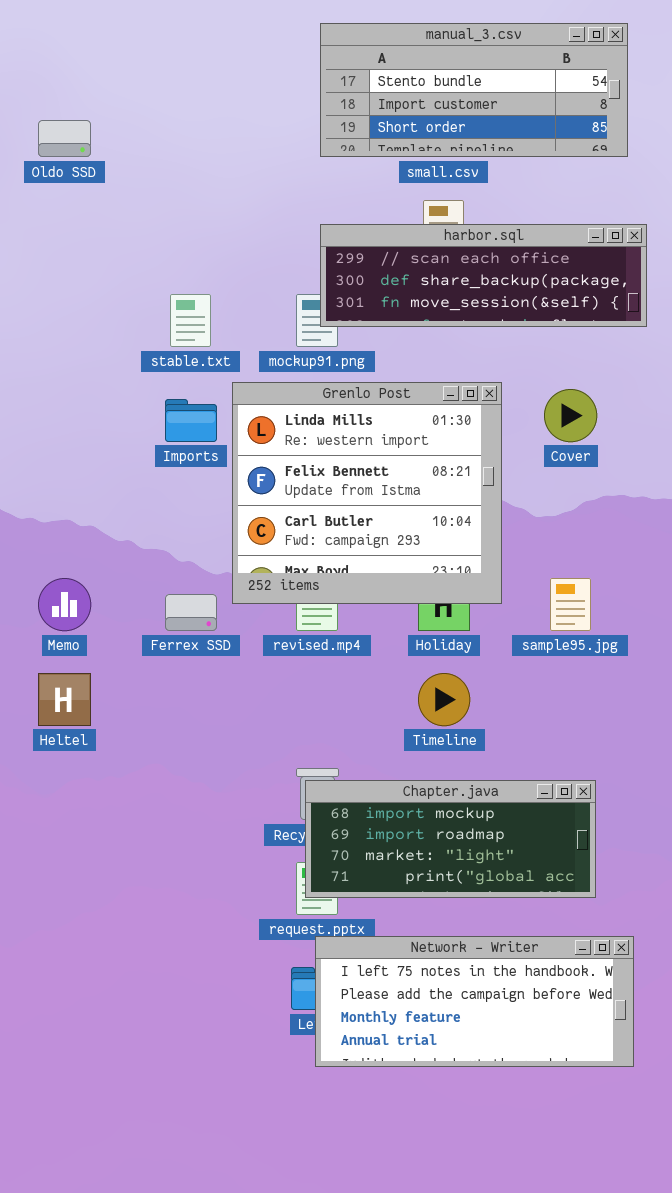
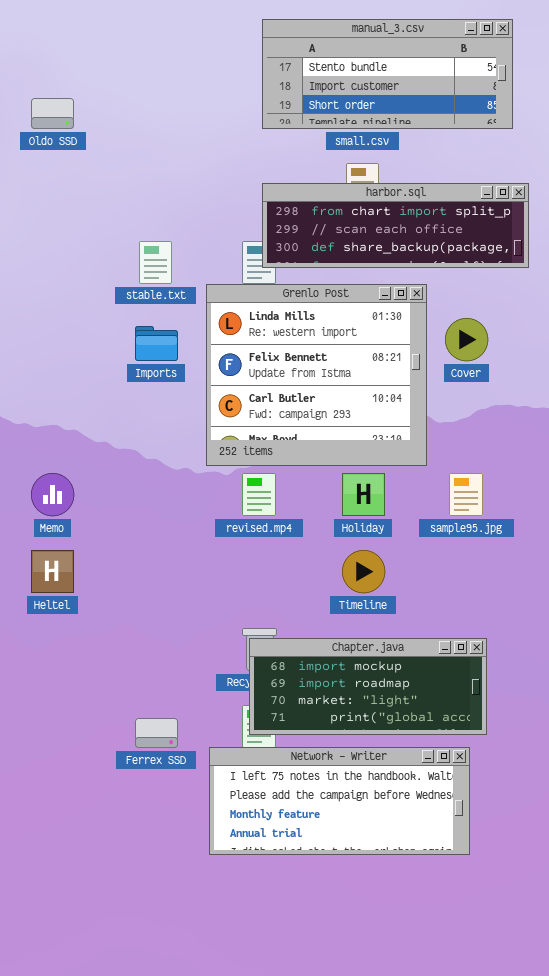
harbor.sql: [320,224,647,327] -> [262,183,529,268], scrolled up 1 row
Grenlo Post: [232,382,502,604] -> [206,284,427,466], moved
Ferrex SSD: [165,594,217,631] -> [135,718,178,748], moved
Network - Writer: [315,936,634,1067] -> [209,747,470,855], moved

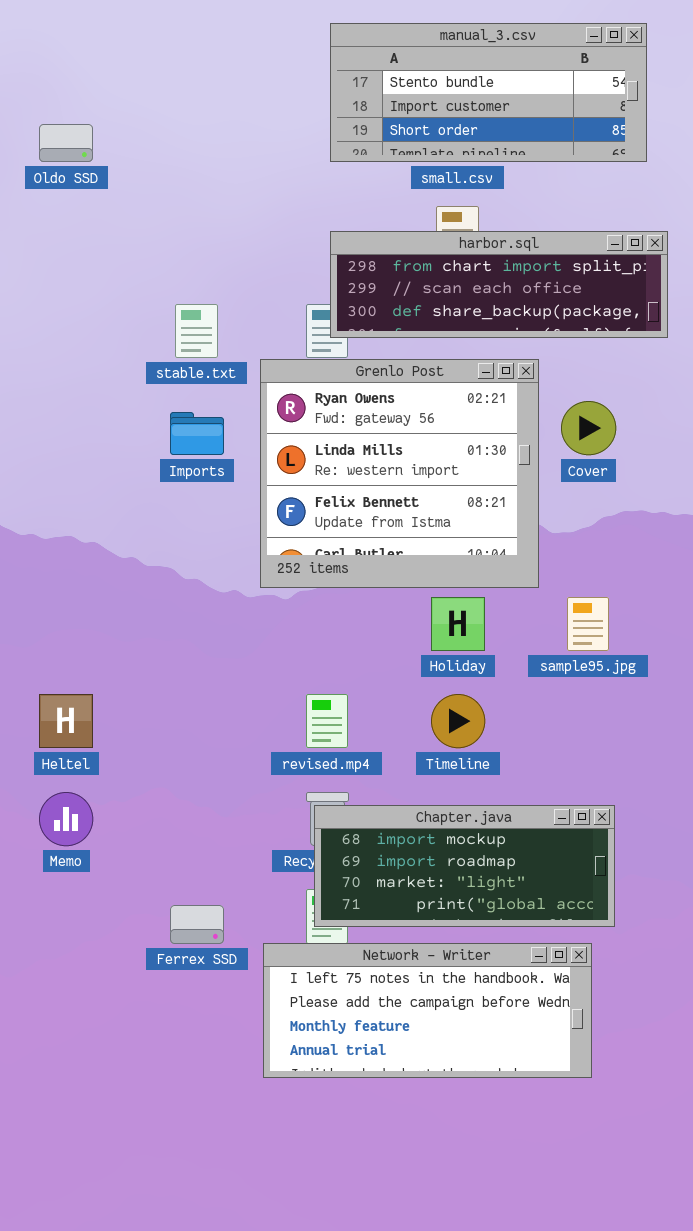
Grenlo Post: [206,284,427,466] -> [260,359,539,588], scrolled up 1 row
Memo: [31,473,74,516] -> [39,792,93,846], moved
revised.mp4: [242,473,276,516] -> [306,694,348,748], moved

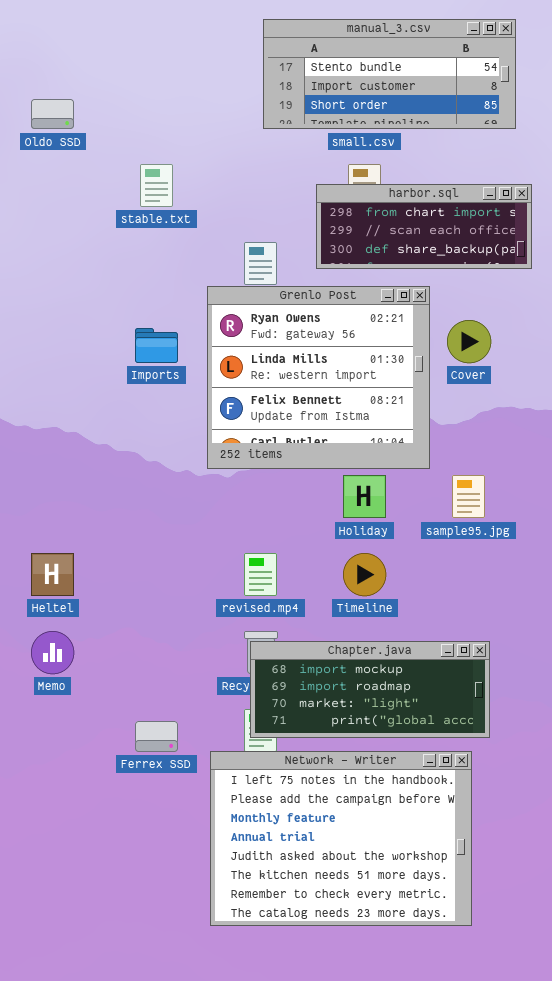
harbor.sql: [330,231,668,338] -> [316,184,532,269], resized
stable.txt: [175,304,218,358] -> [140,164,173,207], moved
Network - Writer: [263,943,592,1078] -> [210,751,472,926], resized

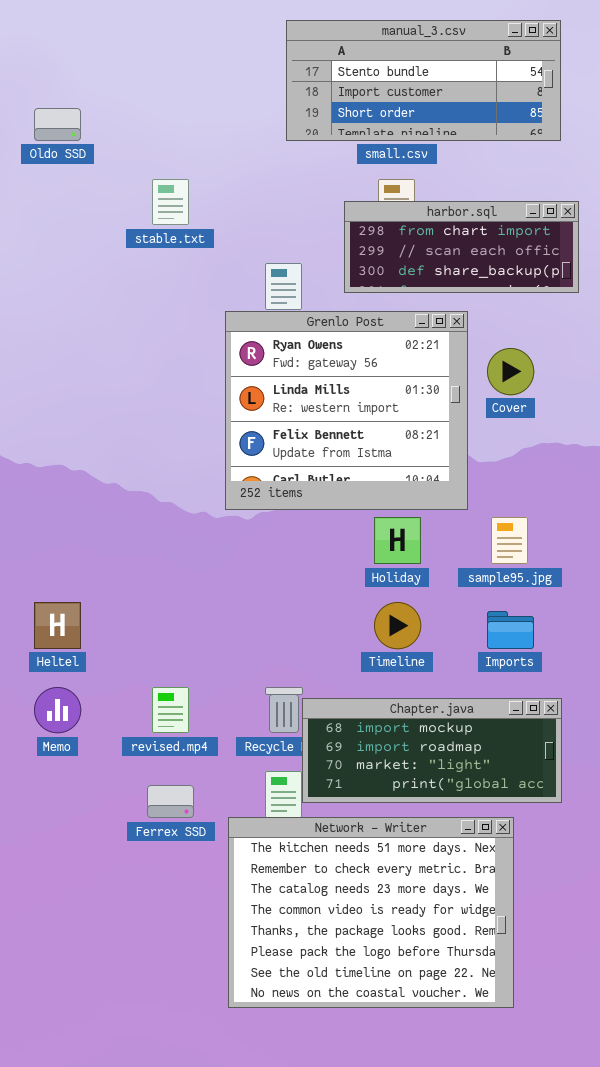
Imports: [135,328,178,363] -> [487,611,534,649], moved
revised.mp4: [244,553,277,596] -> [152,687,189,733], moved
Chapter.java: [250,641,490,738] -> [302,698,562,803], moved
Network - Writer: [210,751,472,926] -> [228,817,514,1008], scrolled down 5 rows

